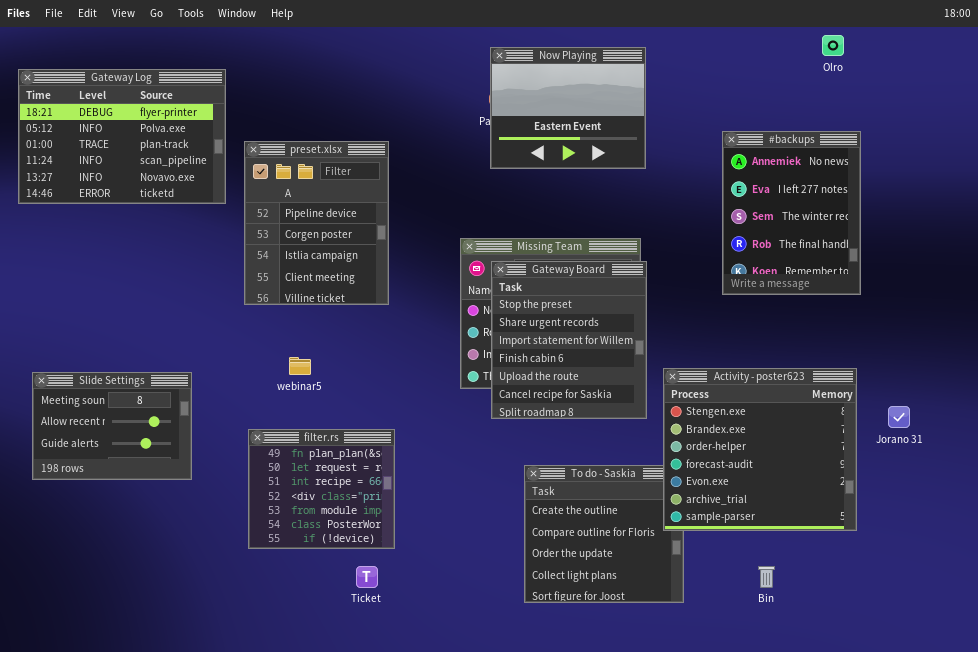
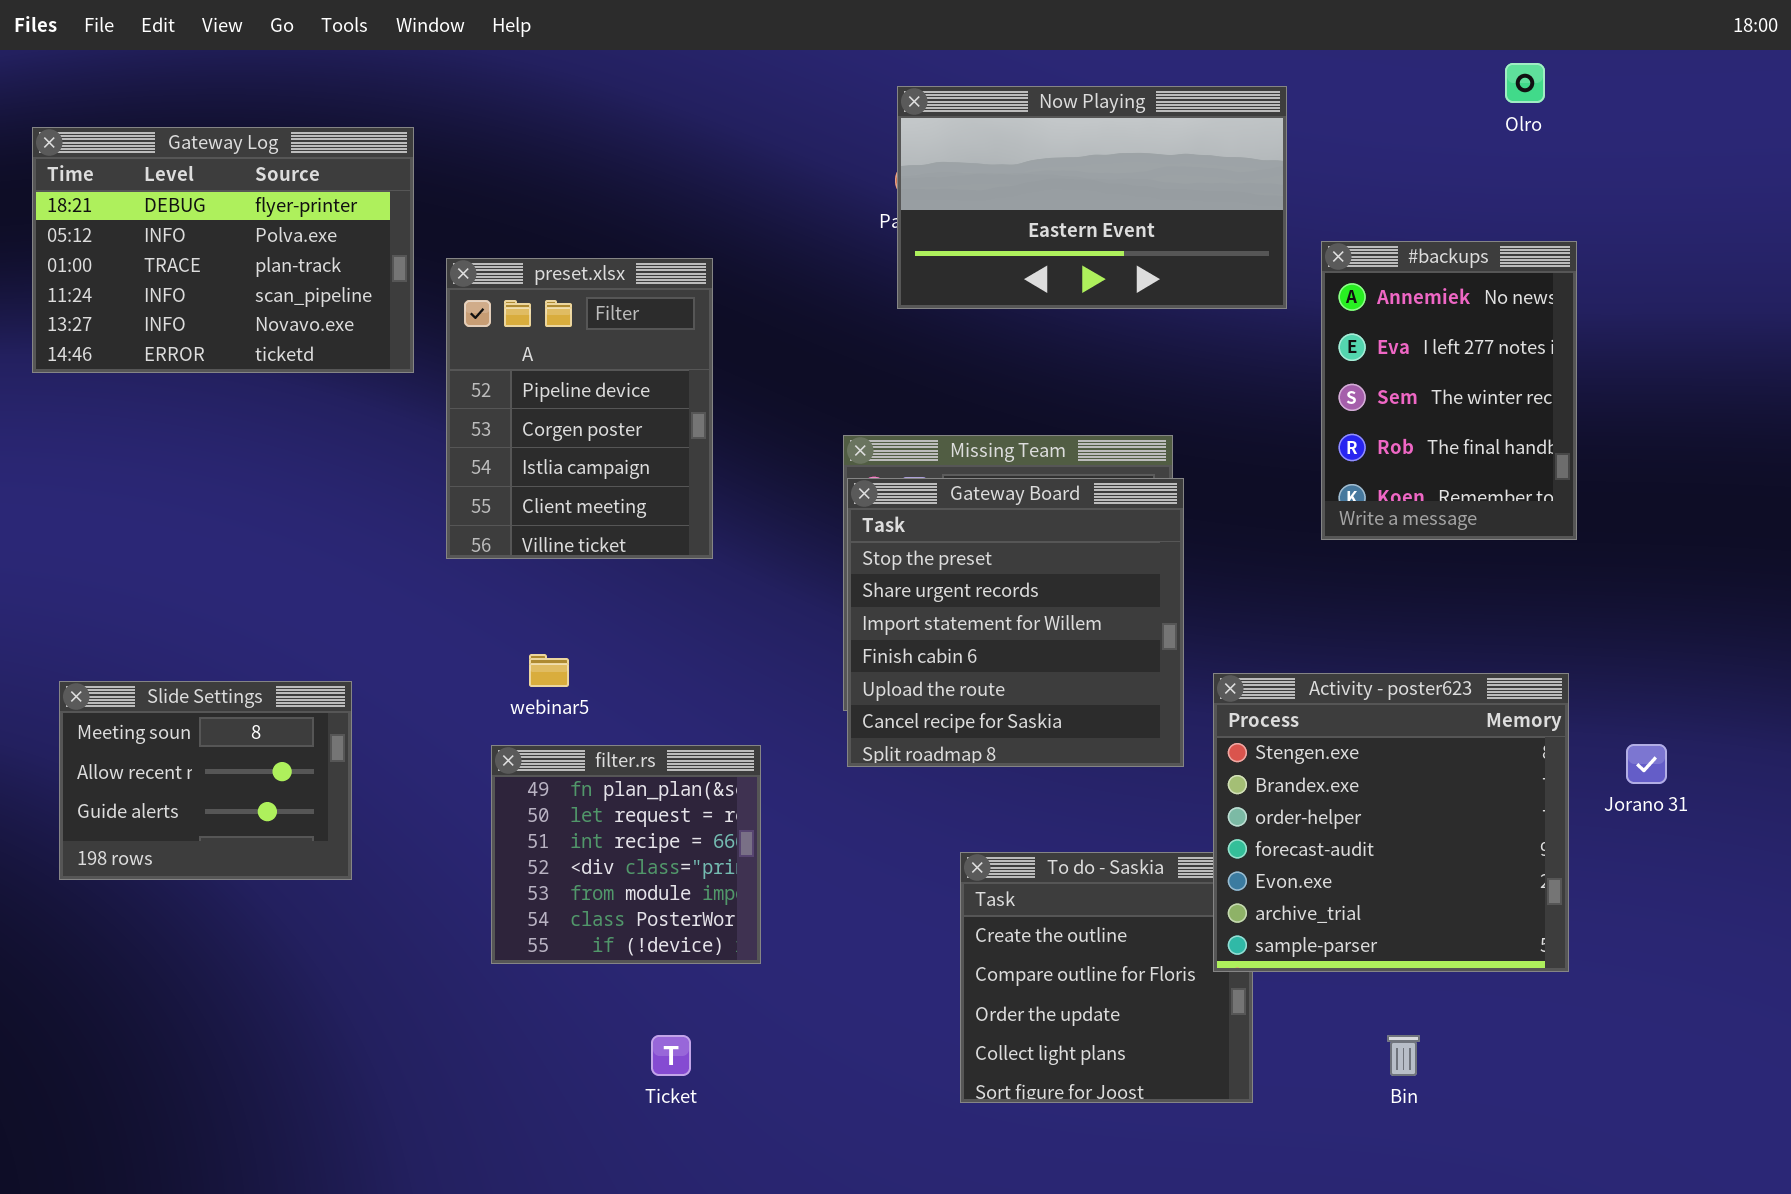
Now Playing: [490,47,646,169] -> [897,86,1287,309], resized
Gateway Board: [491,261,647,419] -> [847,478,1184,767], resized
filter.rs: [248,429,395,549] -> [491,745,761,964], moved

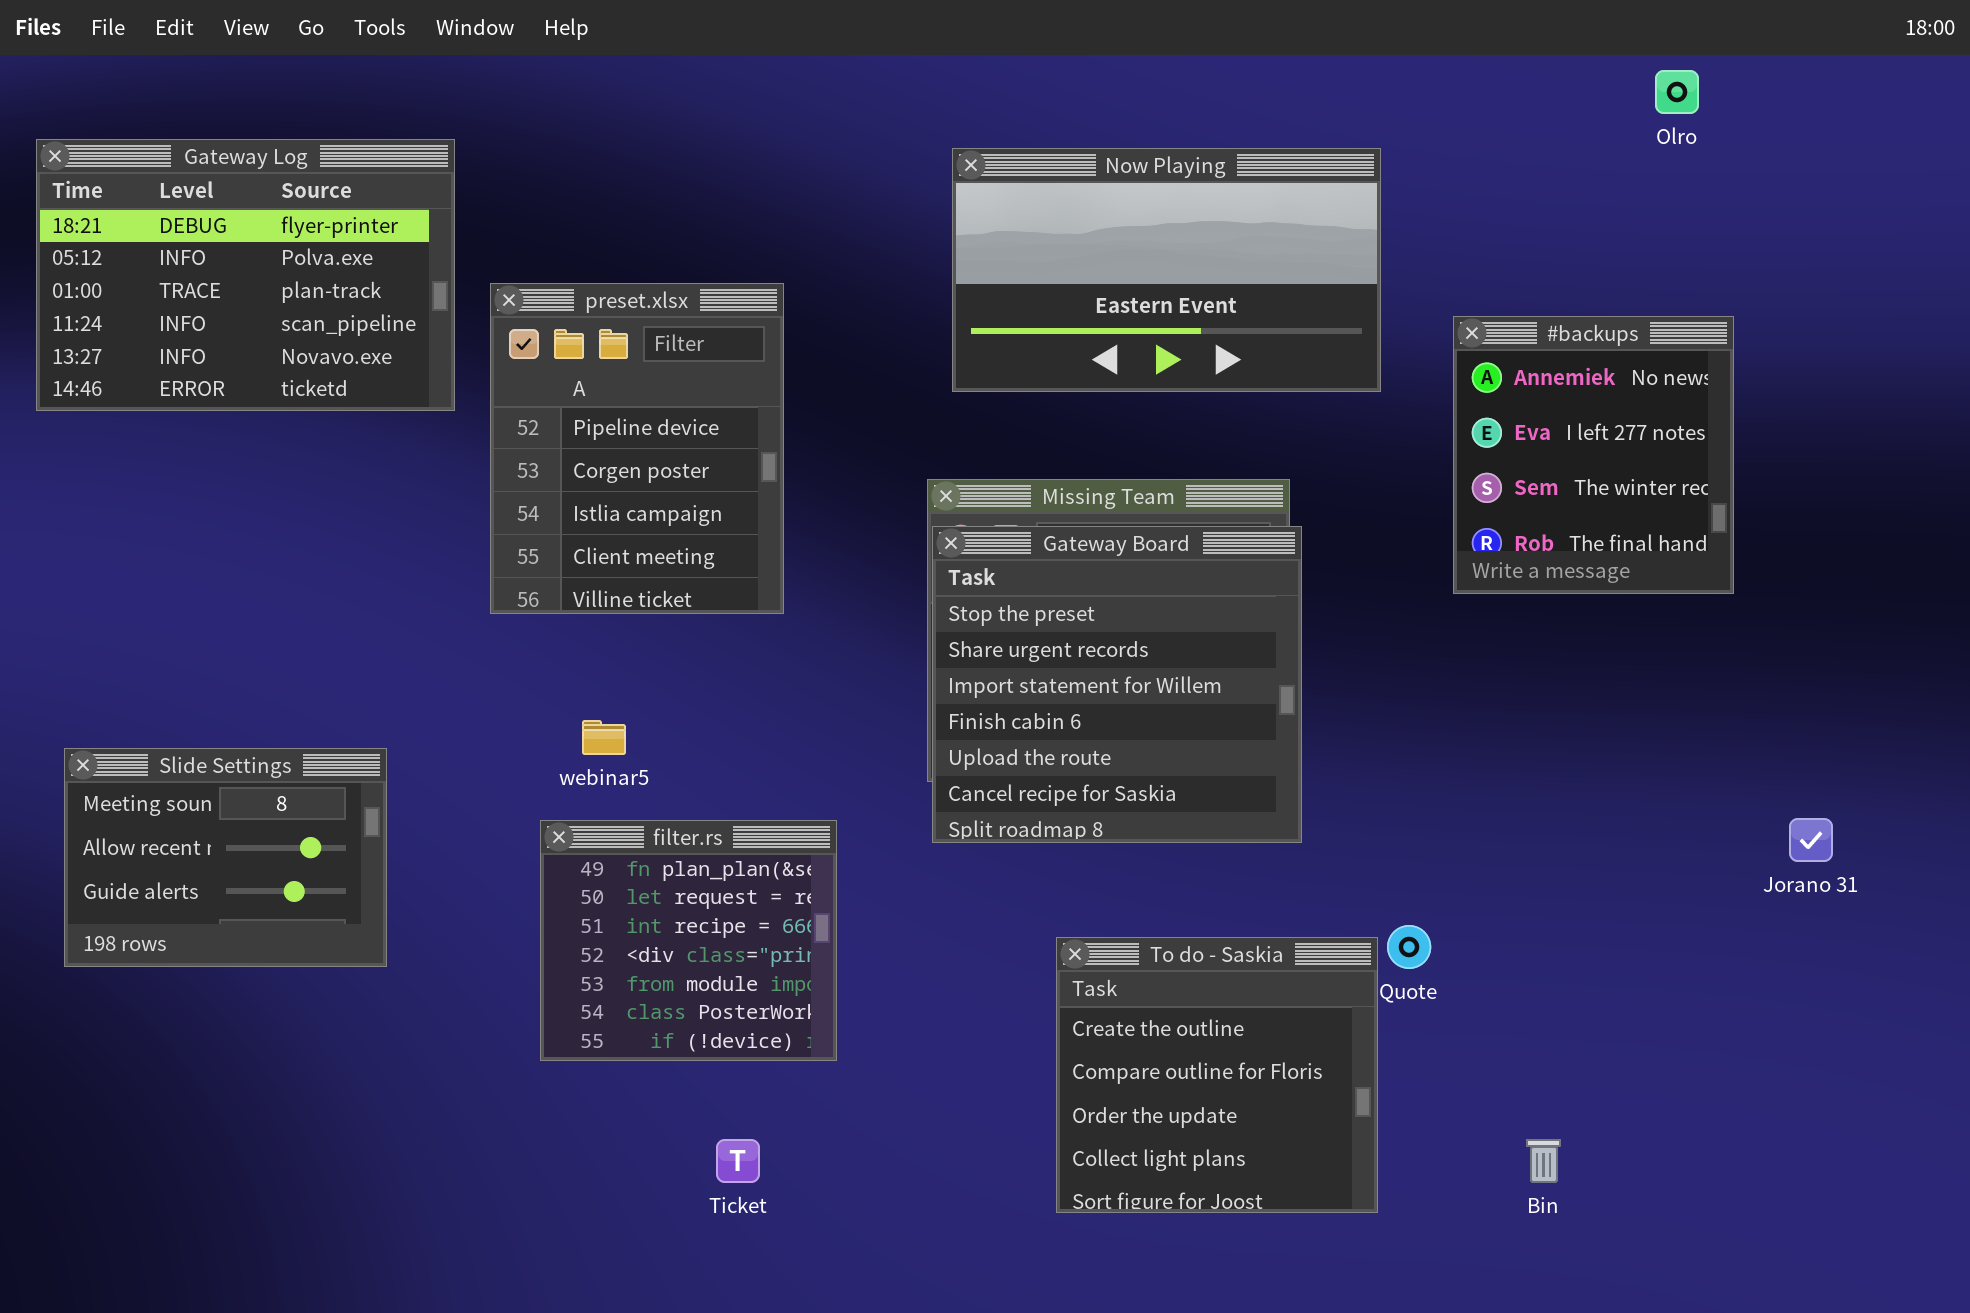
Now Playing: [897,86,1287,309] -> [952,148,1381,392], moved
#backups: [1321,241,1577,540] -> [1453,316,1734,594], resized
Activity - poster623: [1213,673,1569,972] -> none, closed

